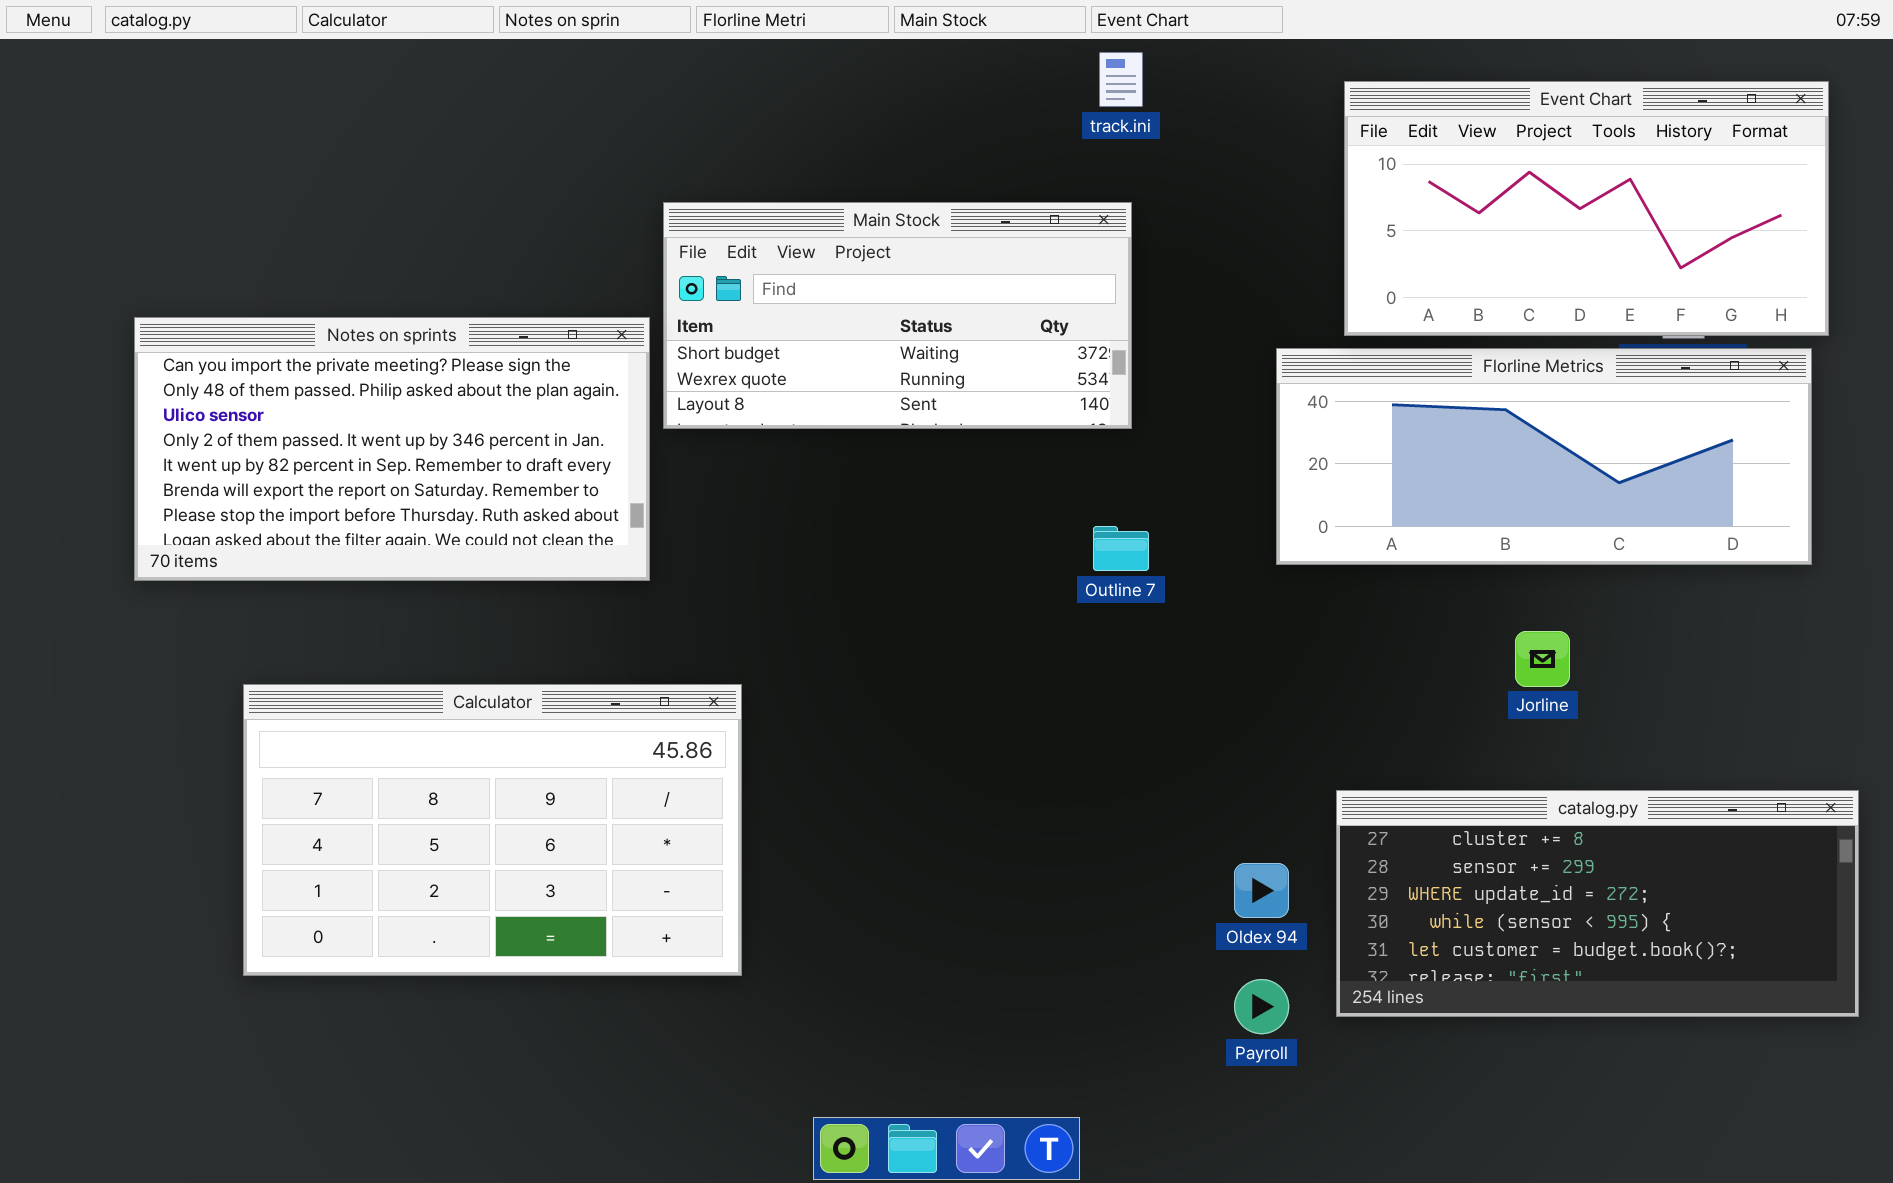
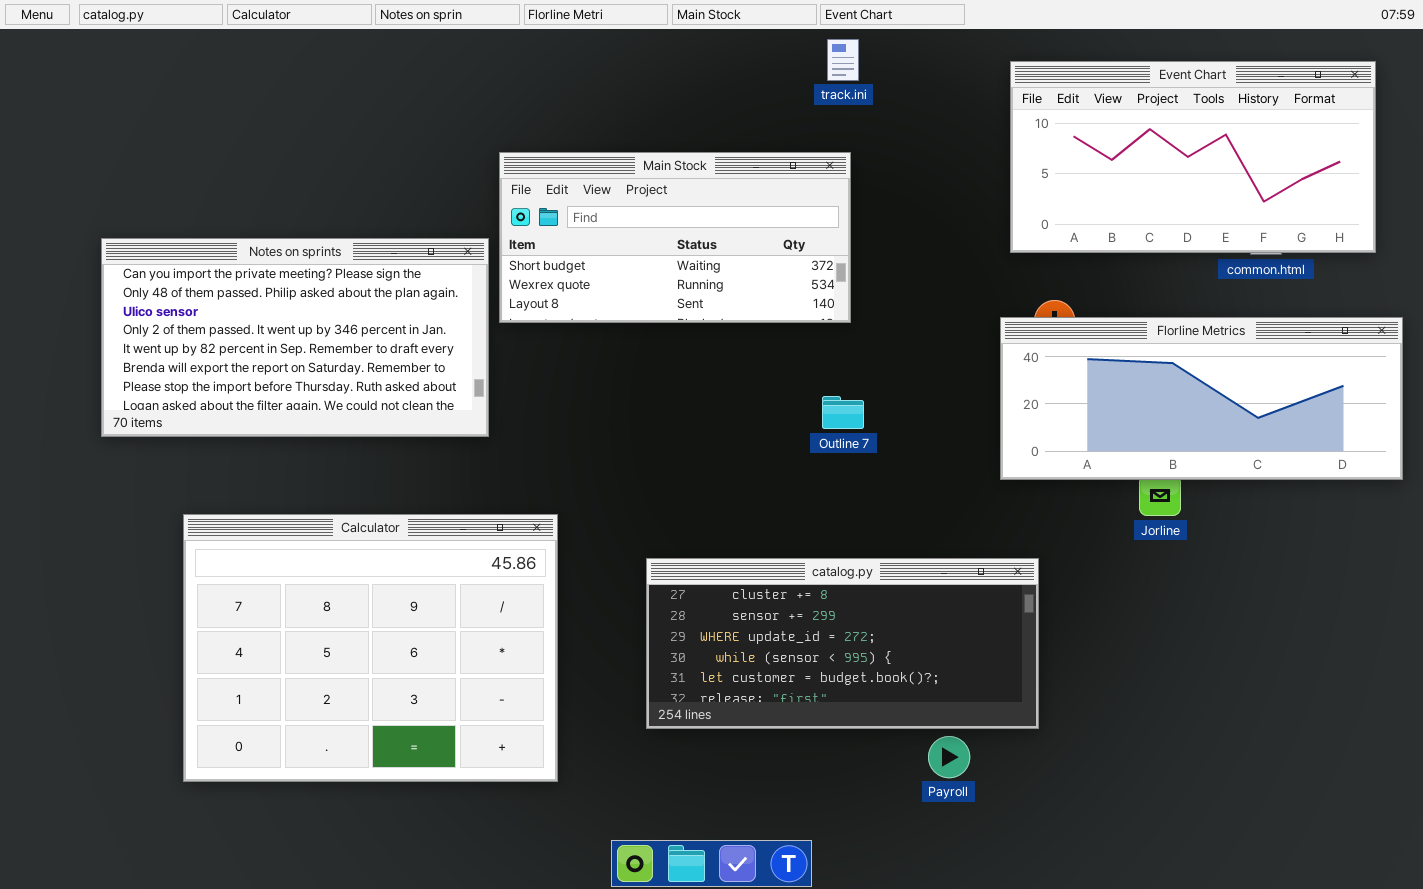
Florline Metrics: [1276,348,1812,565] -> [1000,317,1403,480], moved
Calculator: [243,684,742,976] -> [183,514,558,782], resized
catalog.py: [1336,790,1859,1017] -> [646,558,1039,729], moved

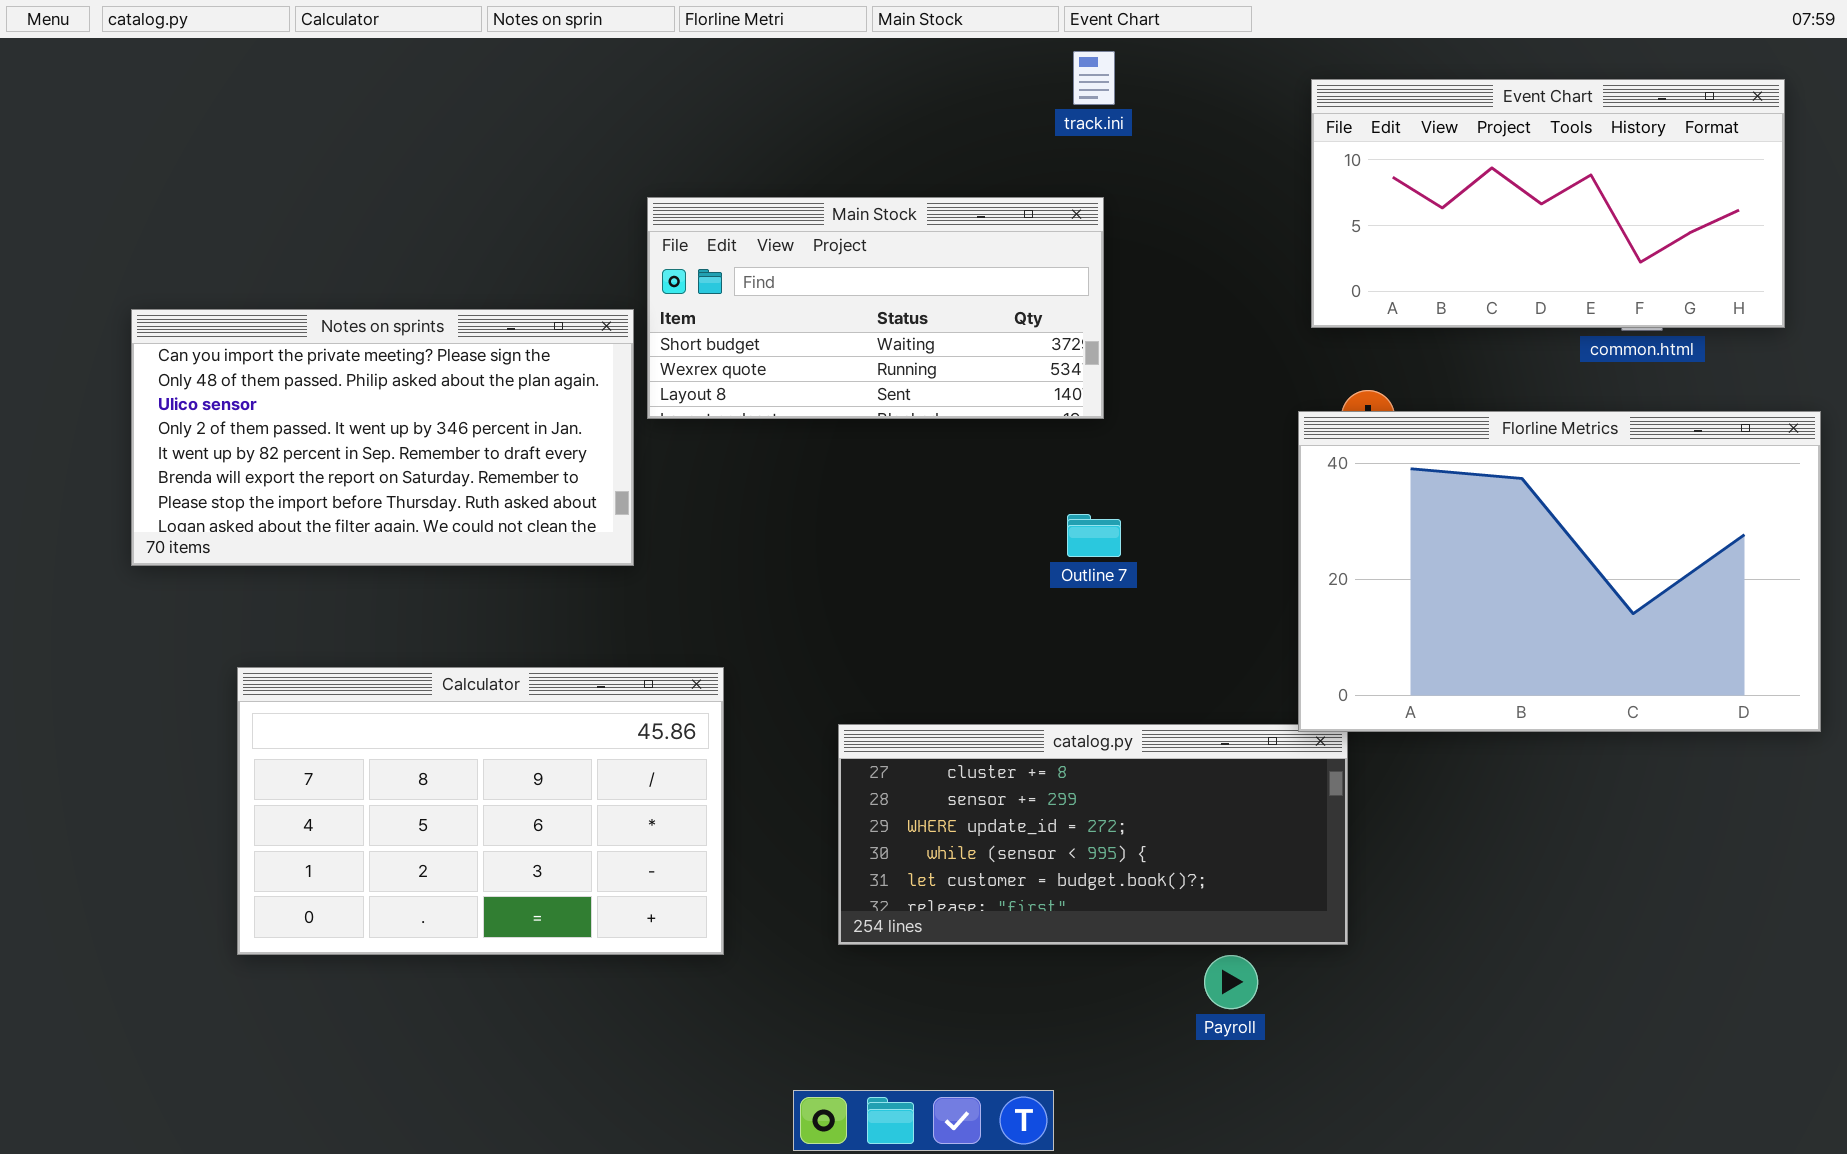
Florline Metrics: [1000,317,1403,480] -> [1298,411,1821,732], resized
Calculator: [183,514,558,782] -> [237,667,724,955], resized

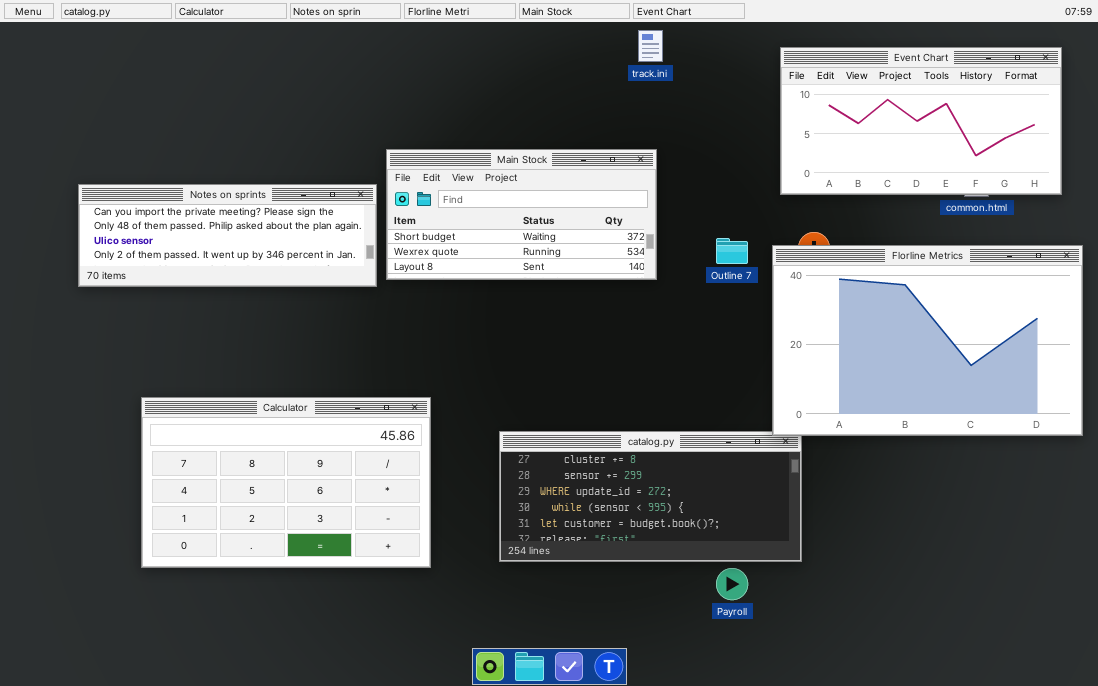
Main Stock: [647,197,1104,419] -> [386,149,657,280], moved
Notes on sprints: [131,309,634,566] -> [78,184,377,287], resized
Outline 7: [1067,514,1121,557] -> [716,238,748,264], moved

